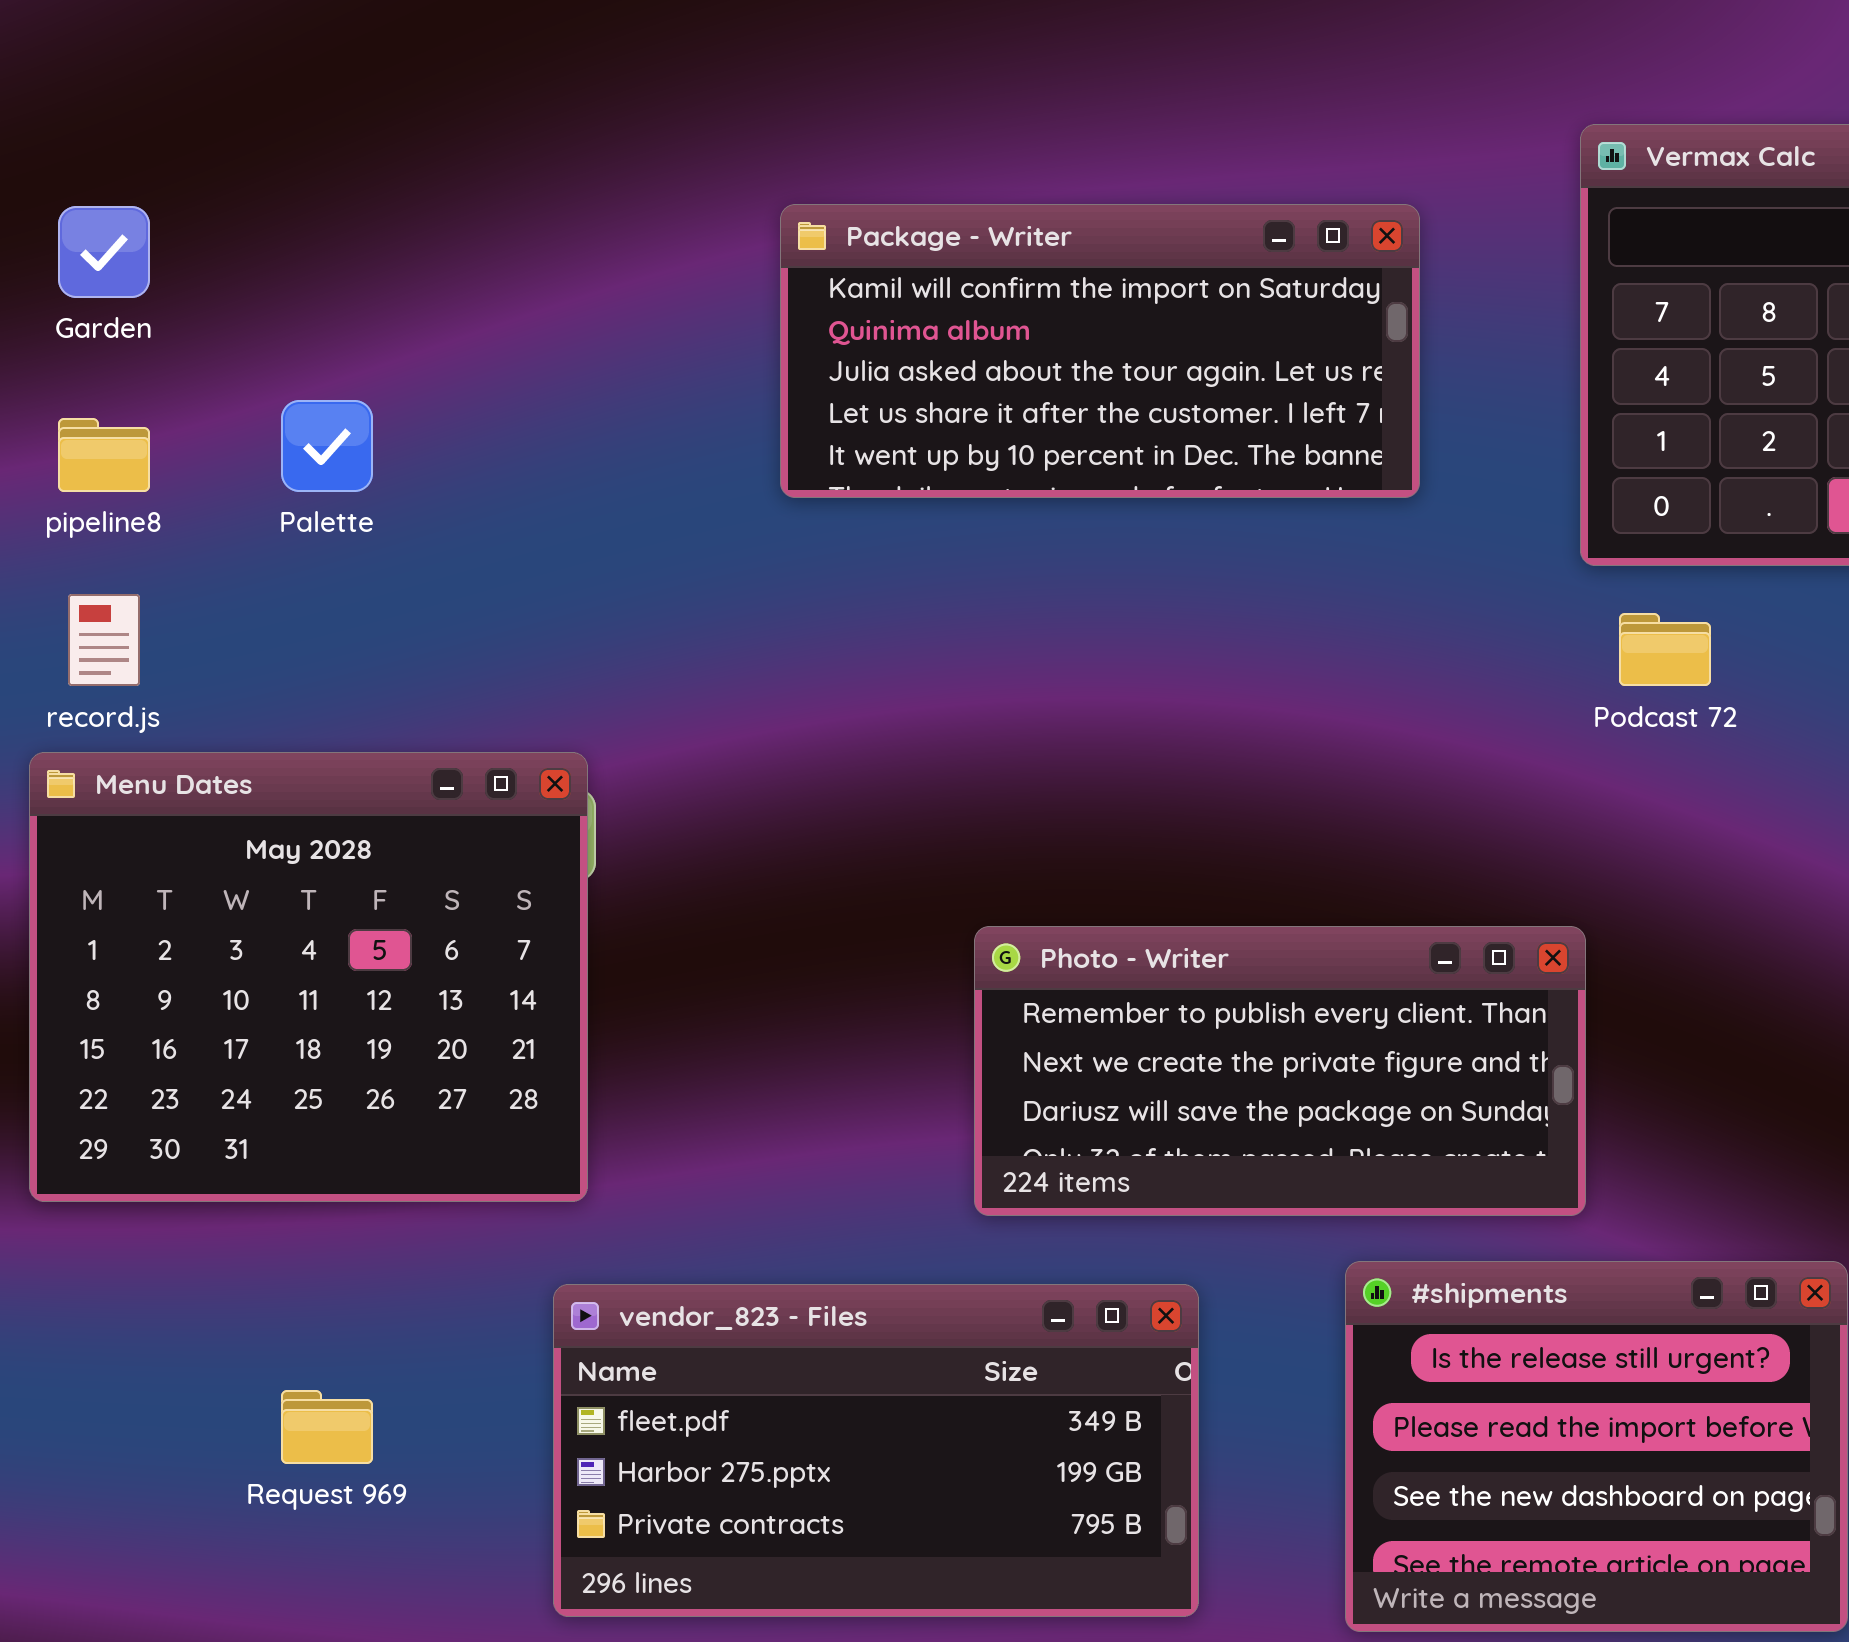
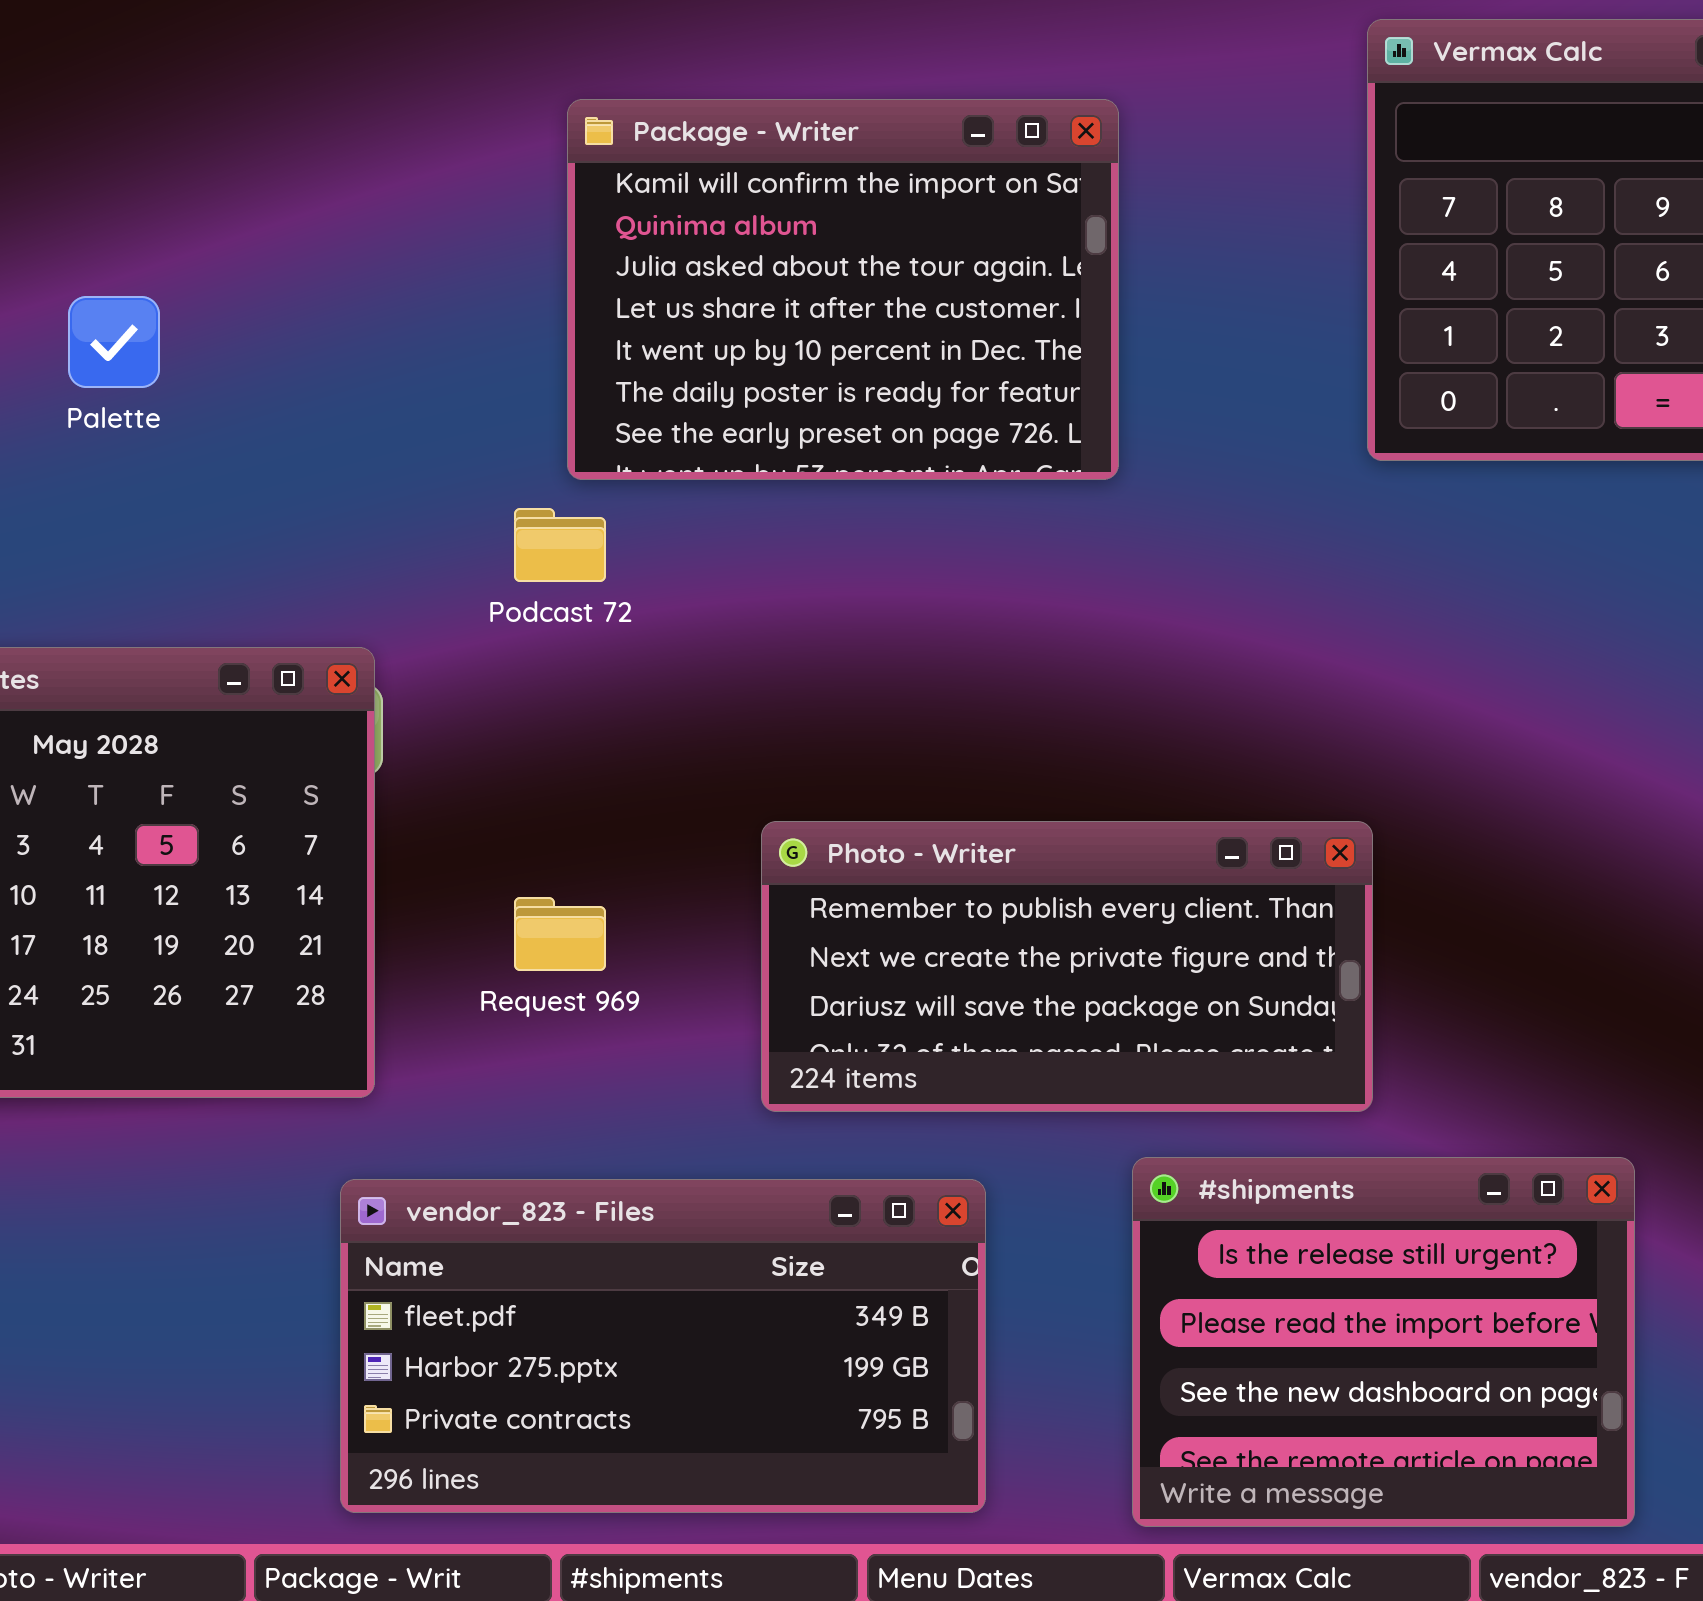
Package - Writer: [780,204,1420,498] -> [567,99,1119,480], resized
Podcast 72: [1619,613,1711,686] -> [514,508,606,582], moved
Request 969: [281,1390,373,1464] -> [514,897,606,971], moved

